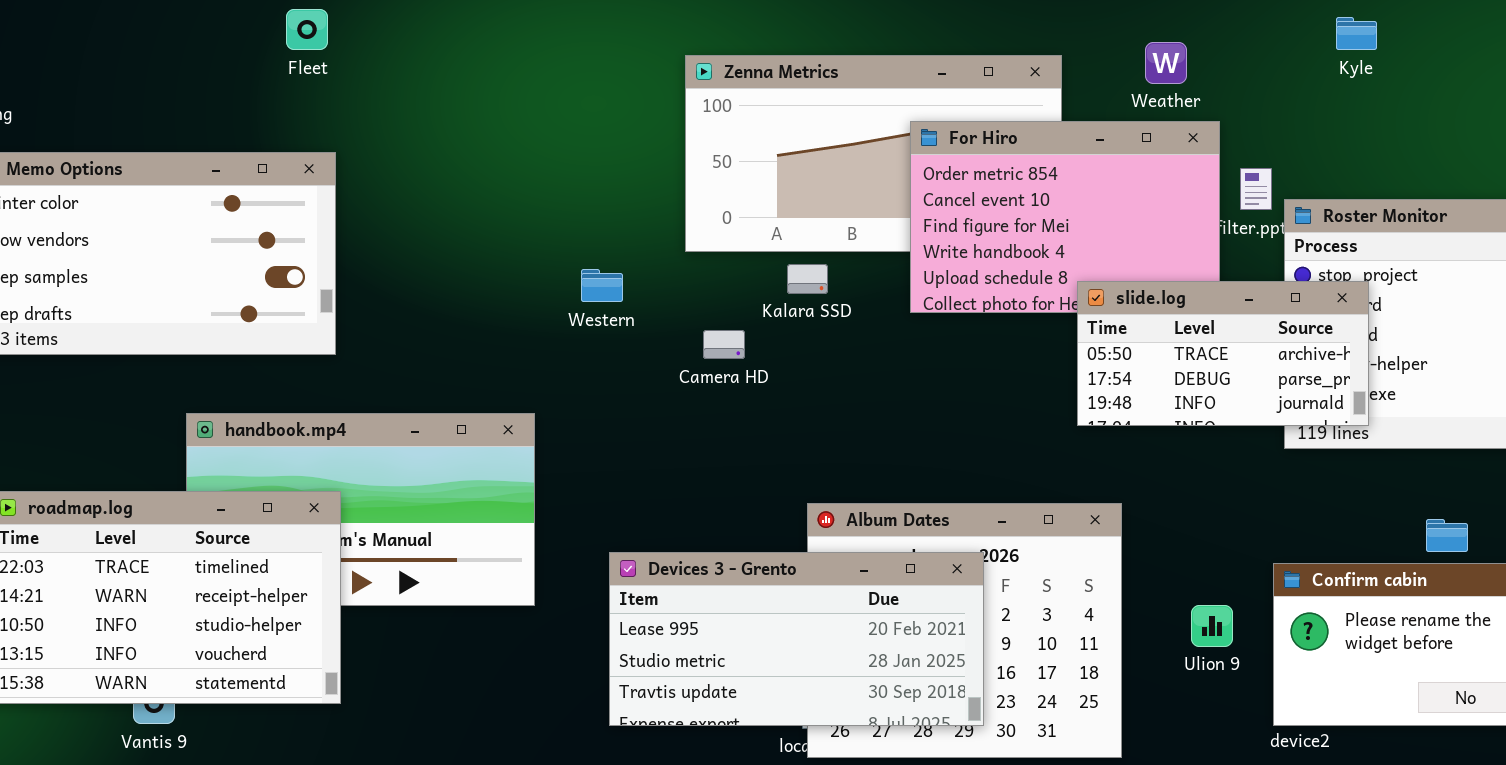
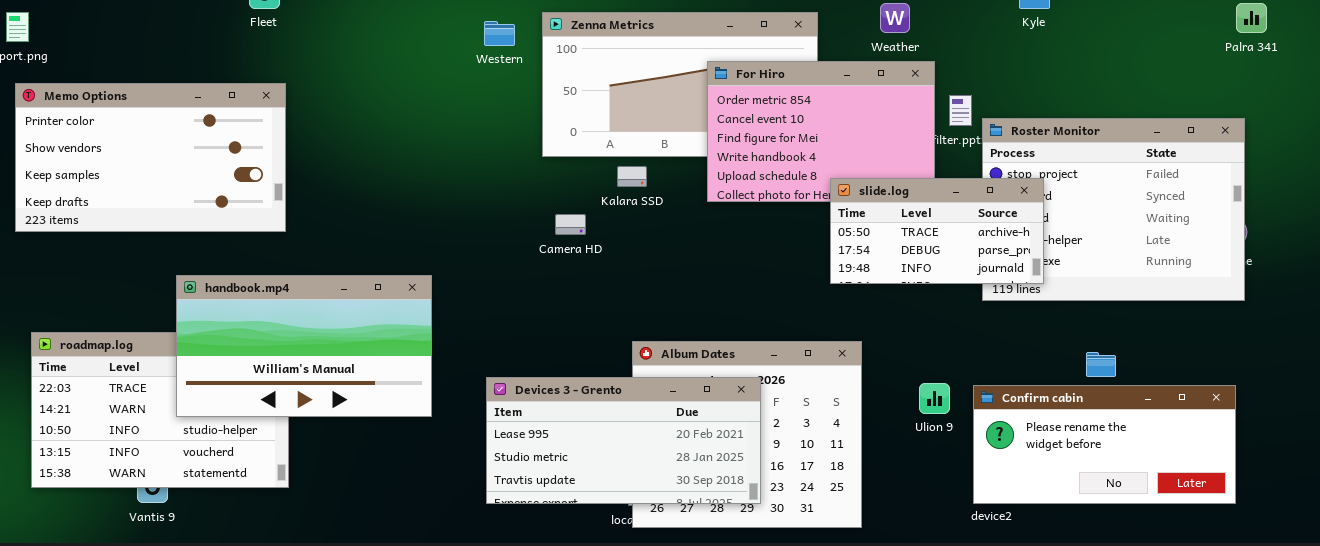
Western: [581,269,623,302] -> [484,21,515,46], moved
handbook.mp4: [186,413,535,606] -> [176,275,432,417], raised
Ulion 9: [1191,605,1233,647] -> [919,383,950,414], moved

